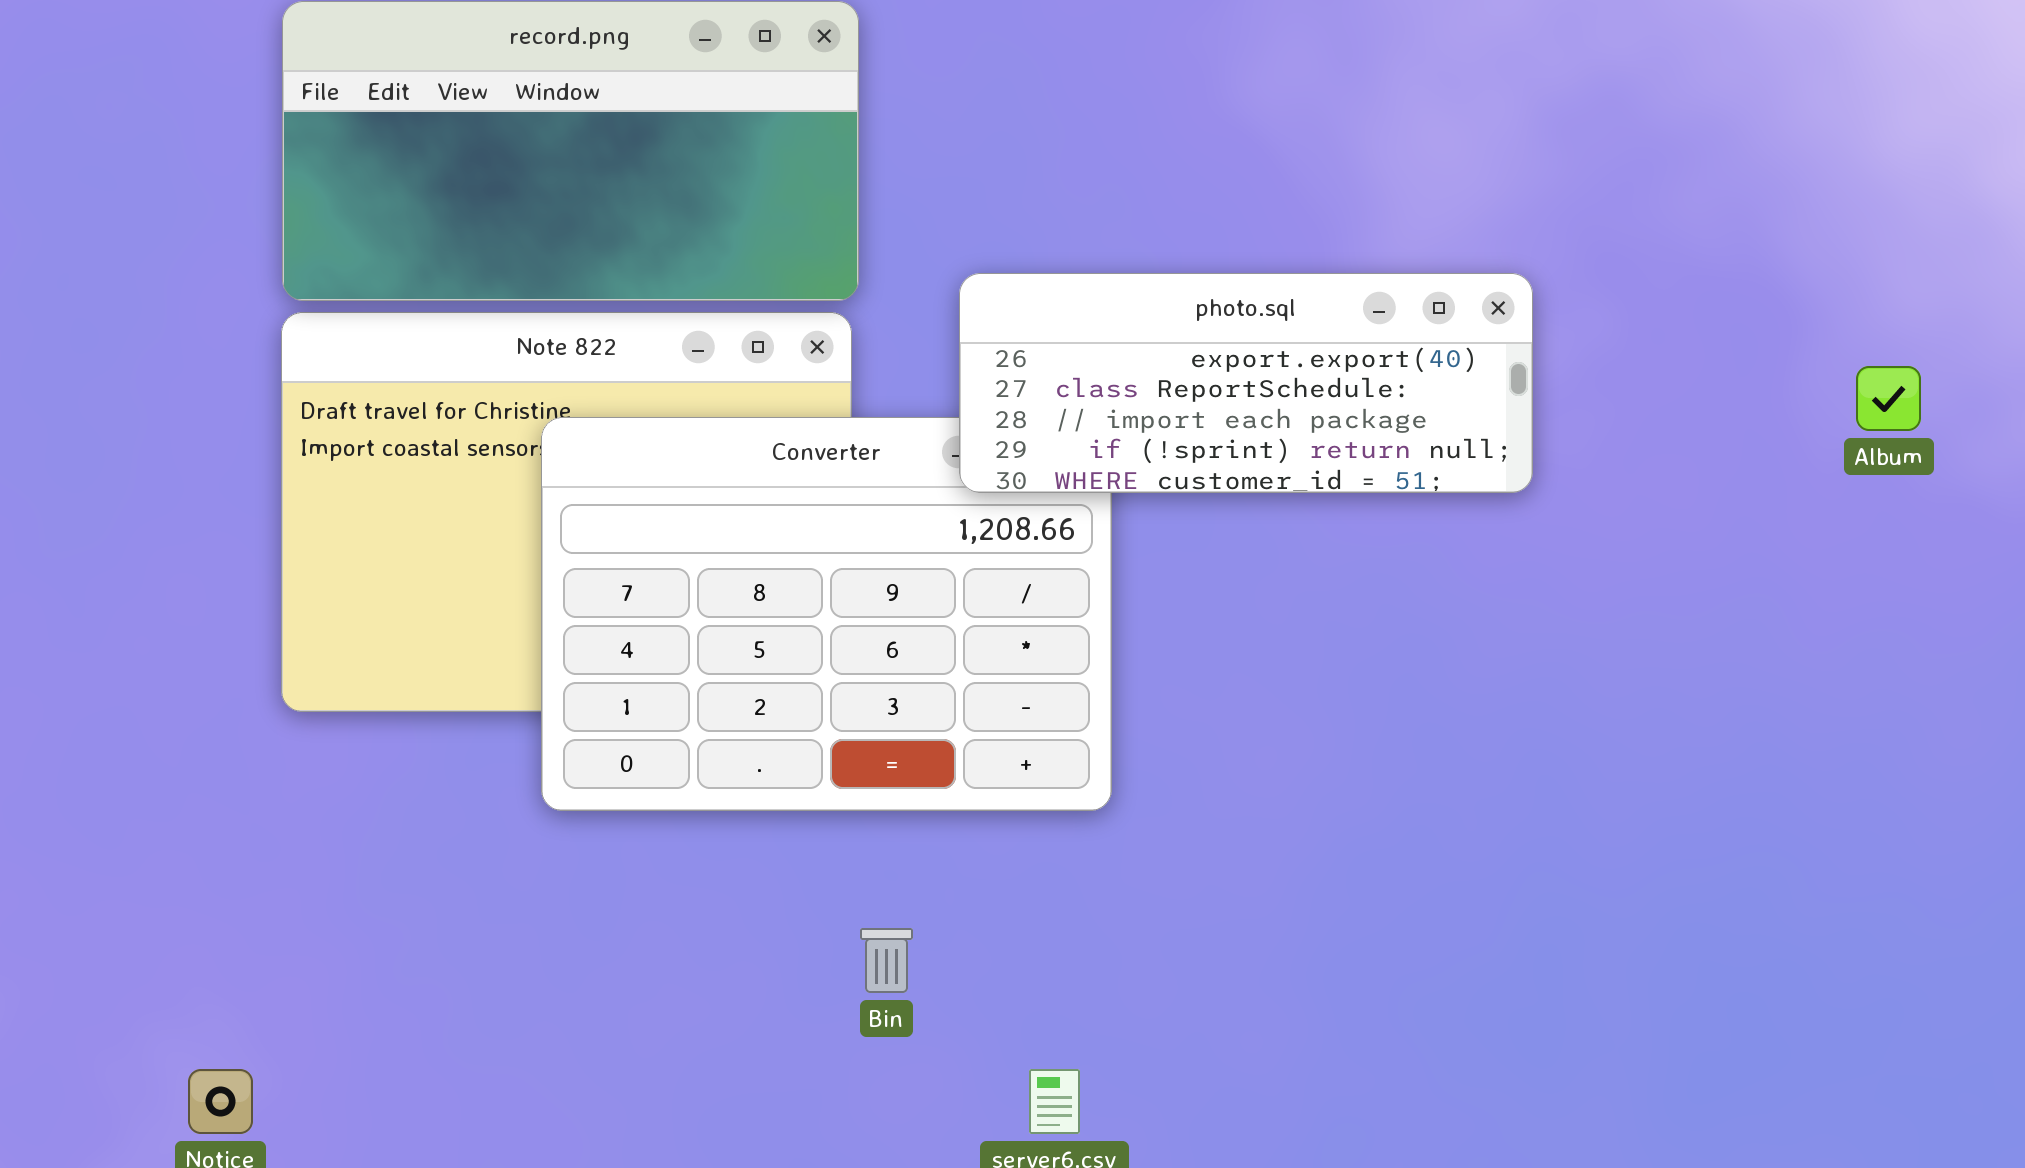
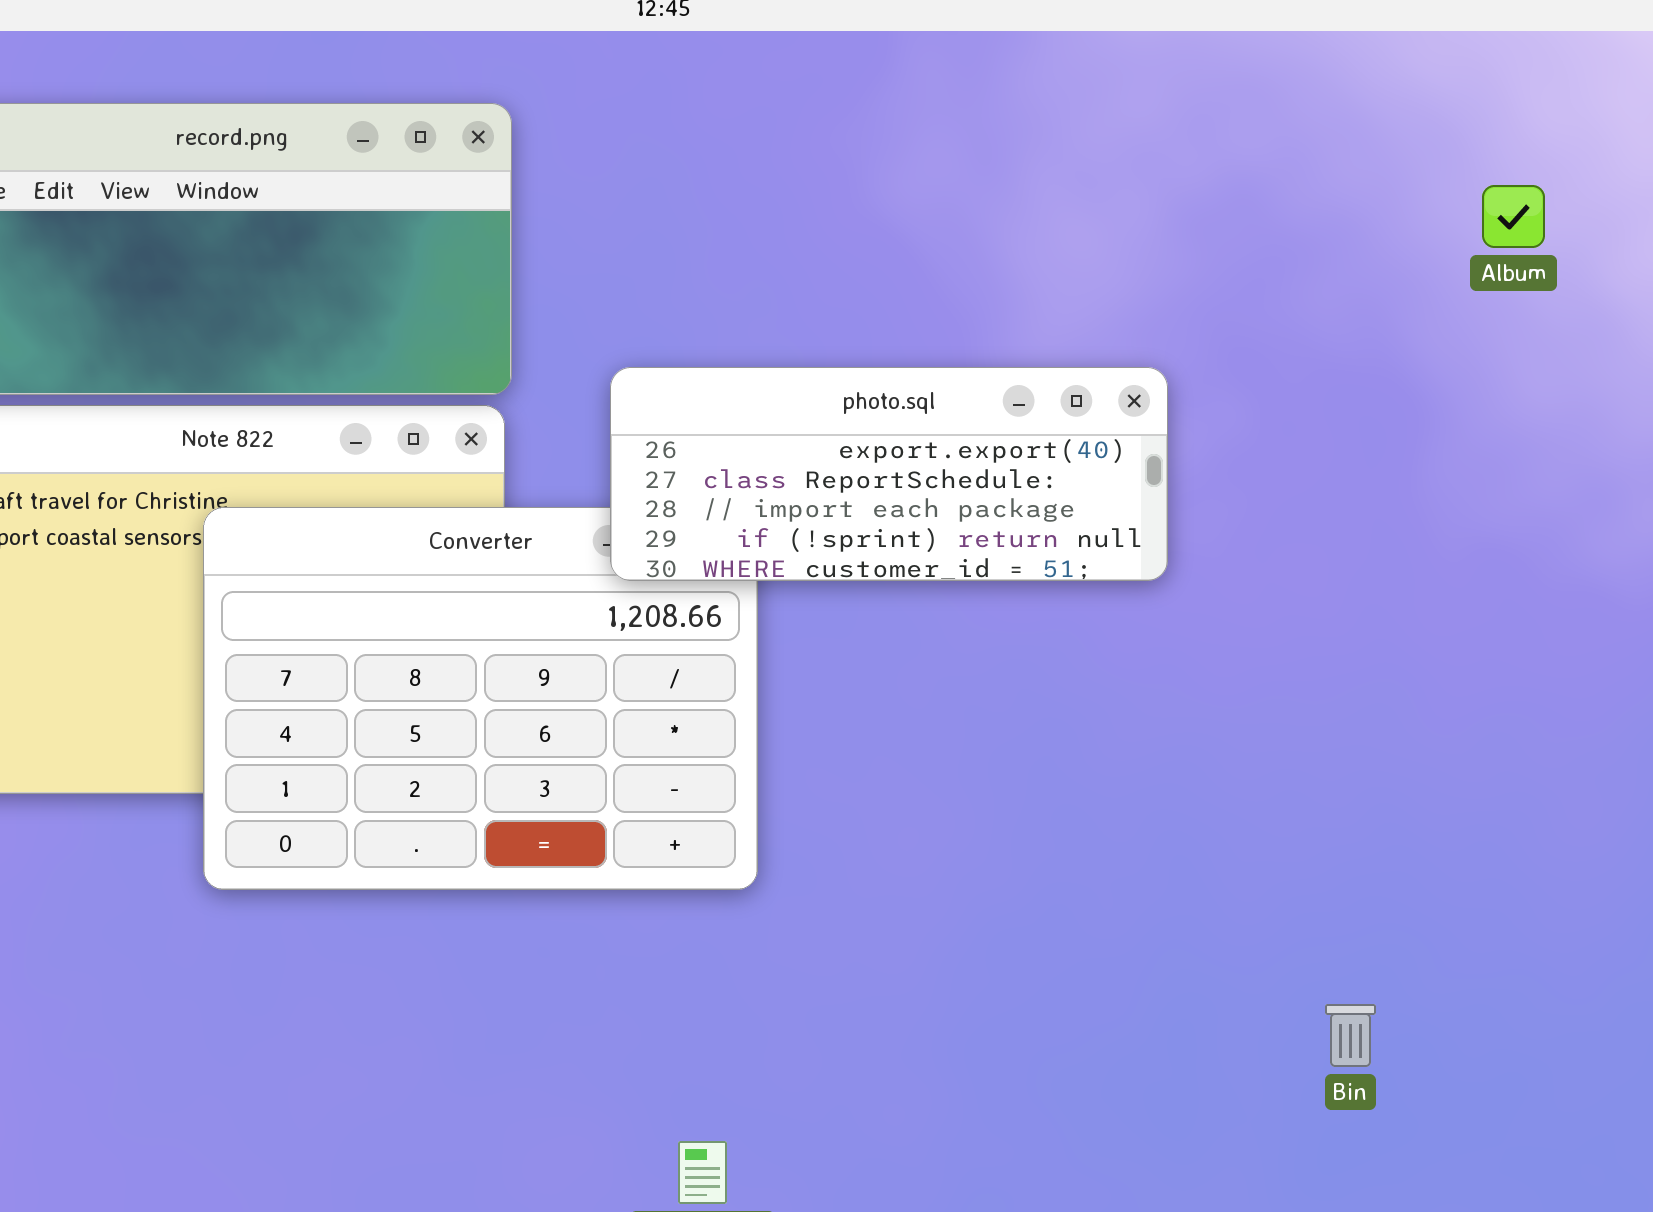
Album: [1856,366,1921,431] -> [1482,185,1545,248], moved
Bin: [860,928,913,993] -> [1325,1004,1376,1067], moved

